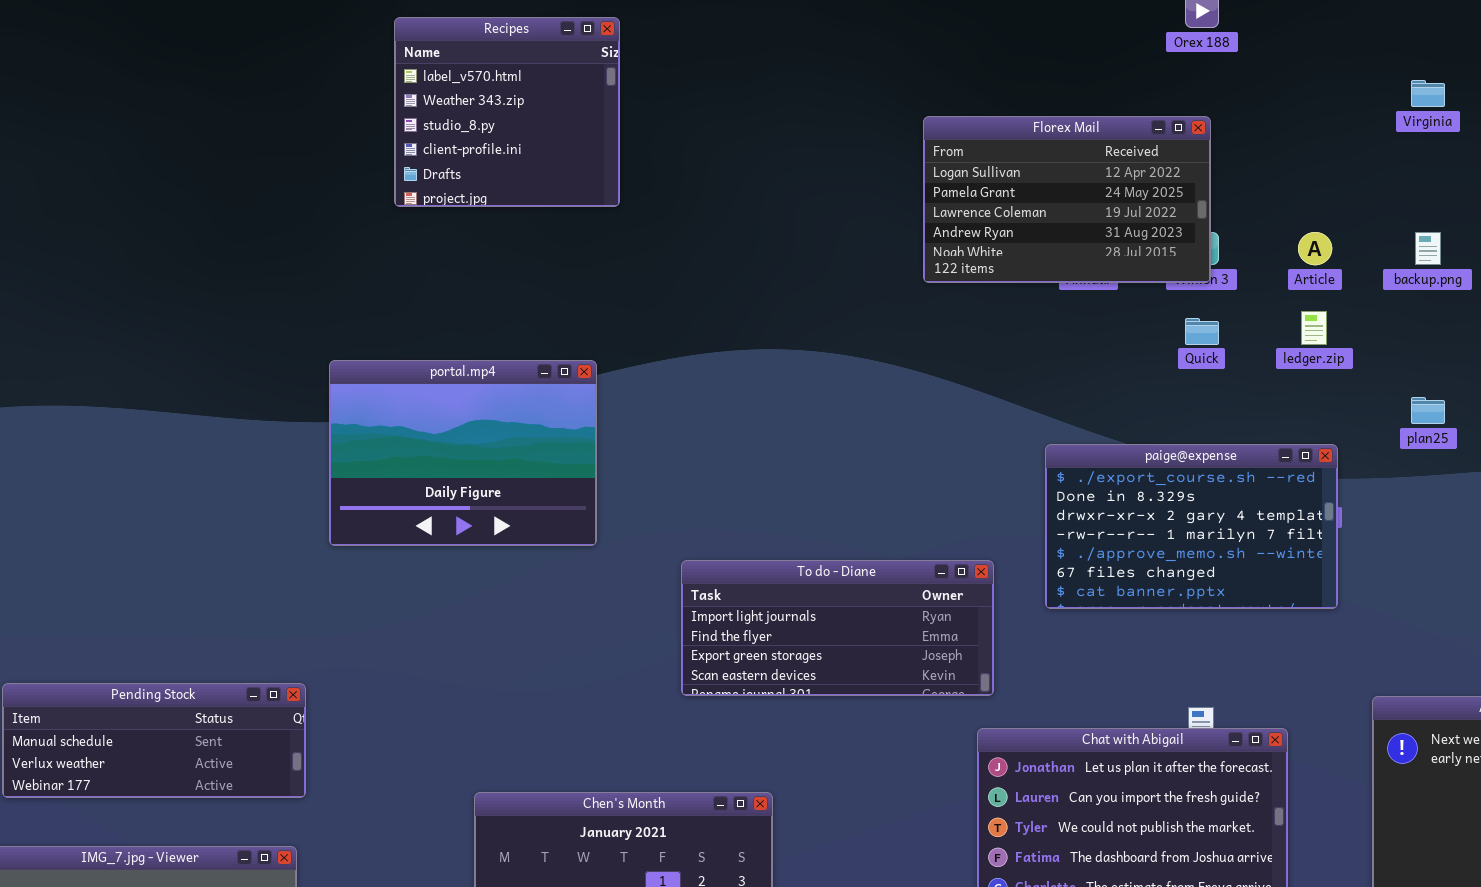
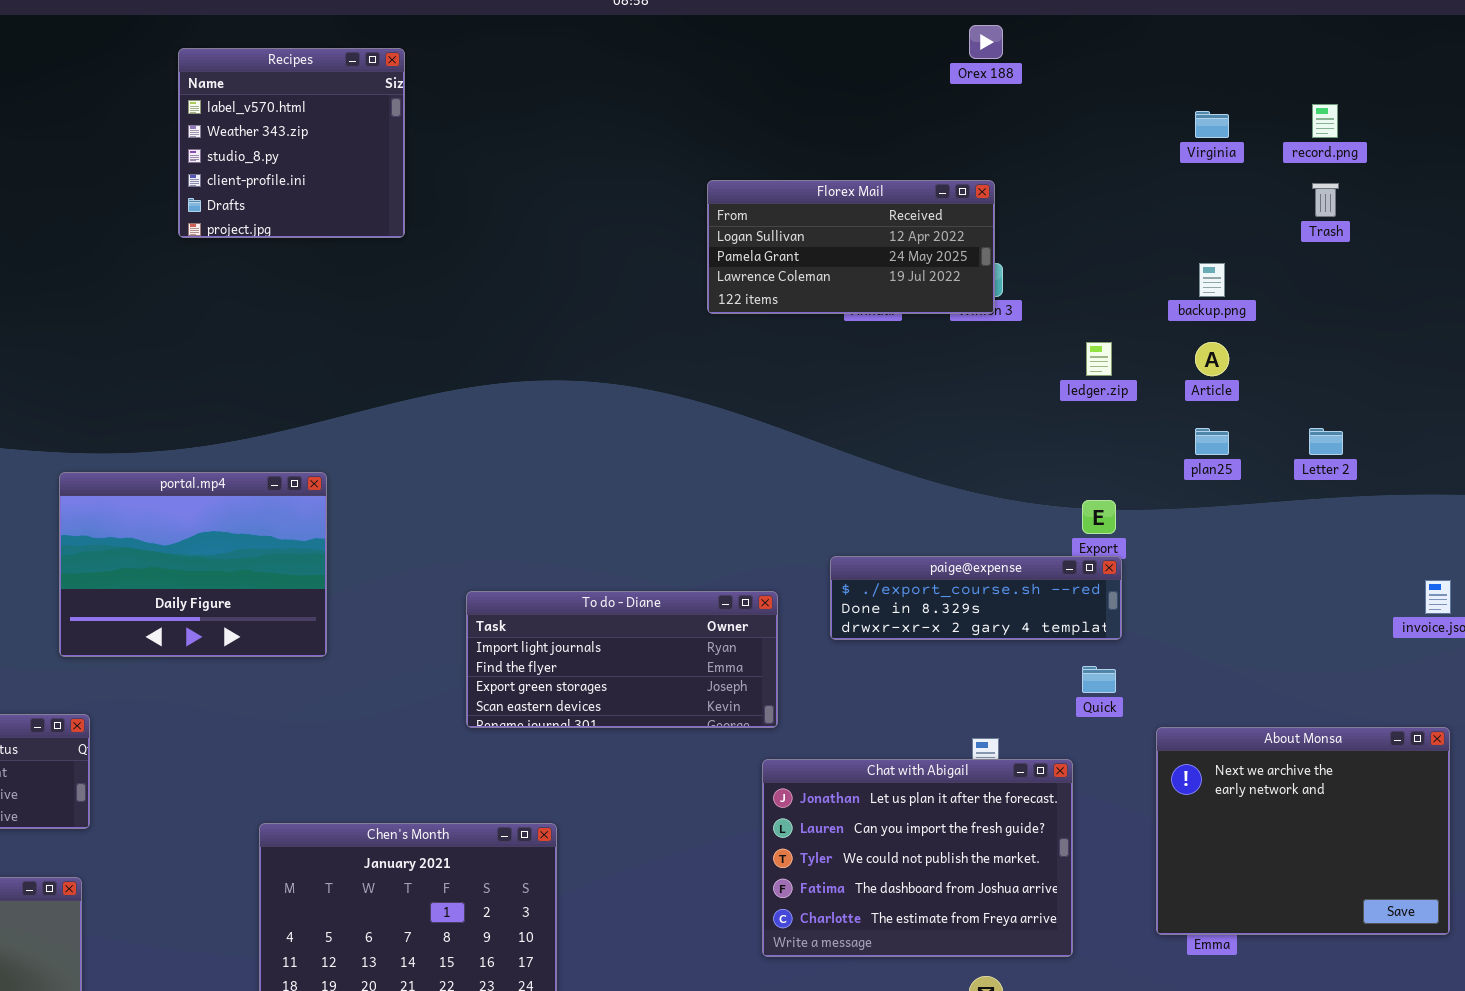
Florex Mail: [923,116,1211,283] -> [707,180,995,314], resized
Article: [1298,232,1332,265] -> [1195,342,1229,376], moved
Quick: [1185,318,1219,345] -> [1082,666,1116,693], moved
portal.mp4: [329,360,597,546] -> [59,472,327,657], moved
paige@expense: [1045,444,1338,609] -> [830,556,1122,640], resized

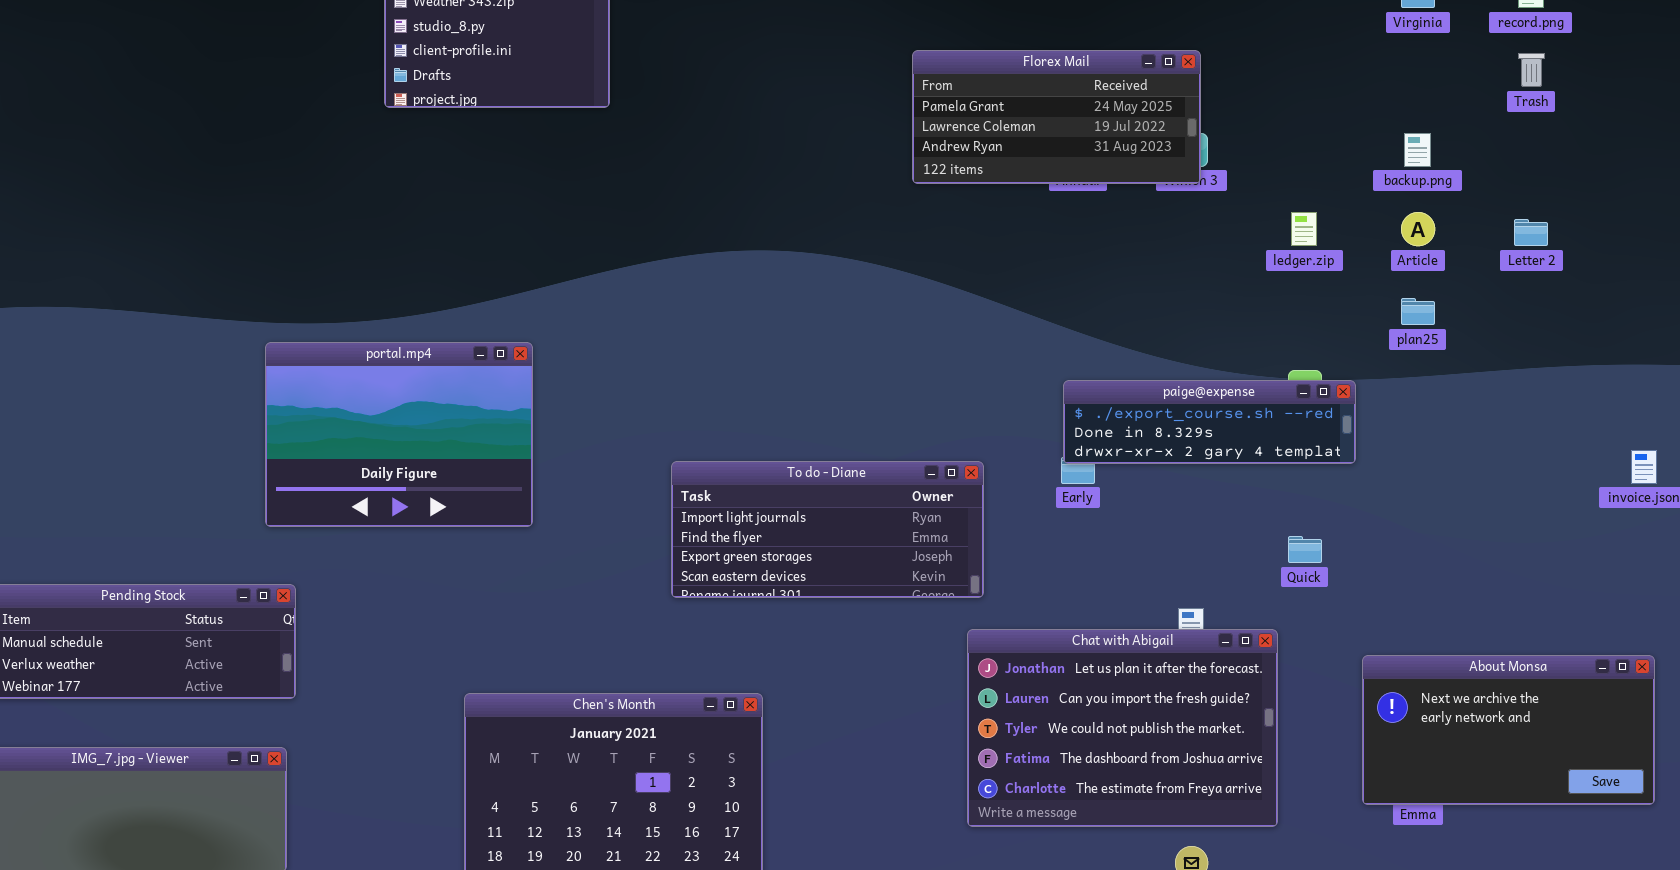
Florex Mail: [707,180,995,314] -> [912,50,1201,184], scrolled down 1 row
Letter 2: [1309,428,1343,455] -> [1514,219,1548,246], moved
paige@expense: [830,556,1122,640] -> [1063,380,1356,464], moved
About Monsa: [1156,727,1450,935] -> [1362,655,1655,805], resized

